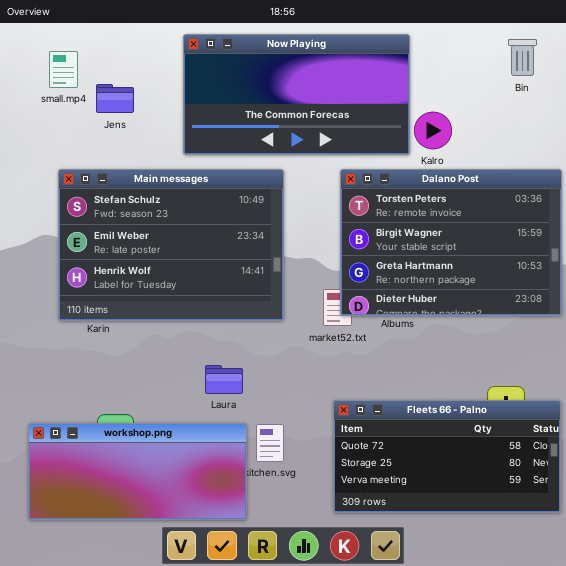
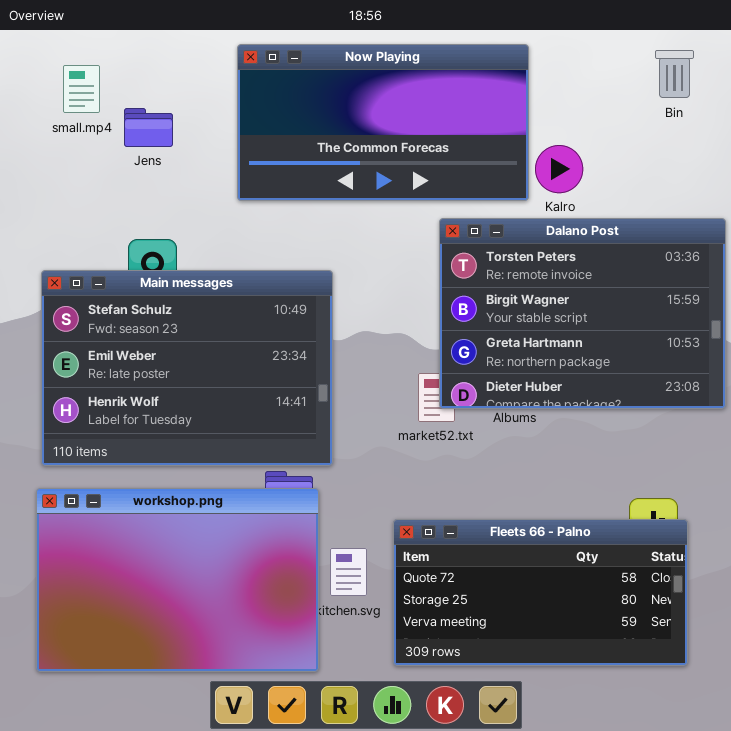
Main messages: [58,169,284,321] -> [41,270,333,466], moved
Fleets 66 - Palno: [333,400,561,513] -> [393,519,688,666], moved
workshop.png: [28,423,247,520] -> [36,488,319,672], resized

